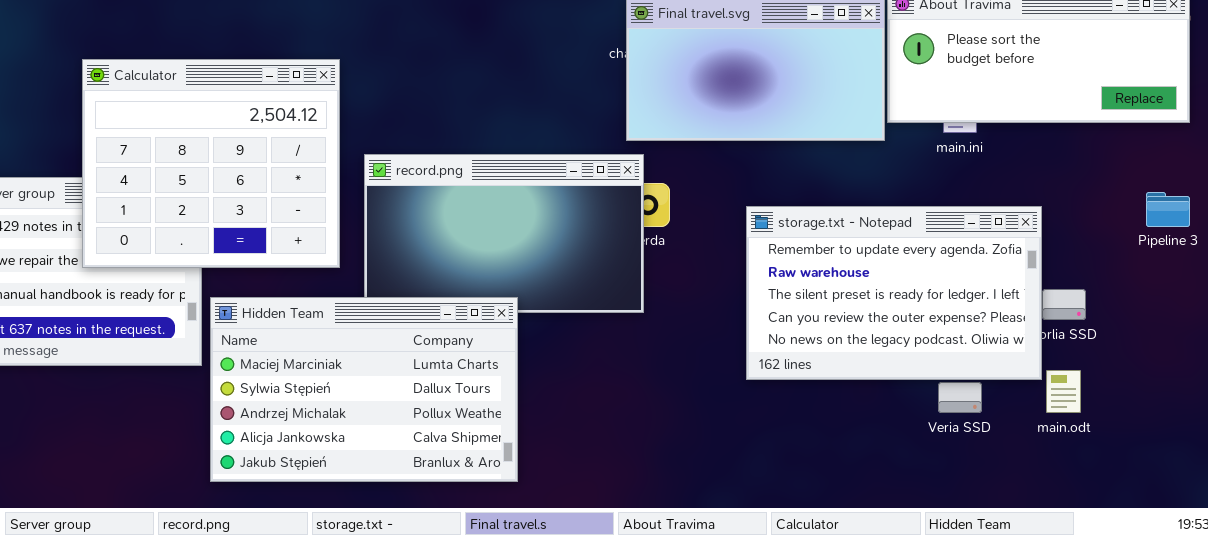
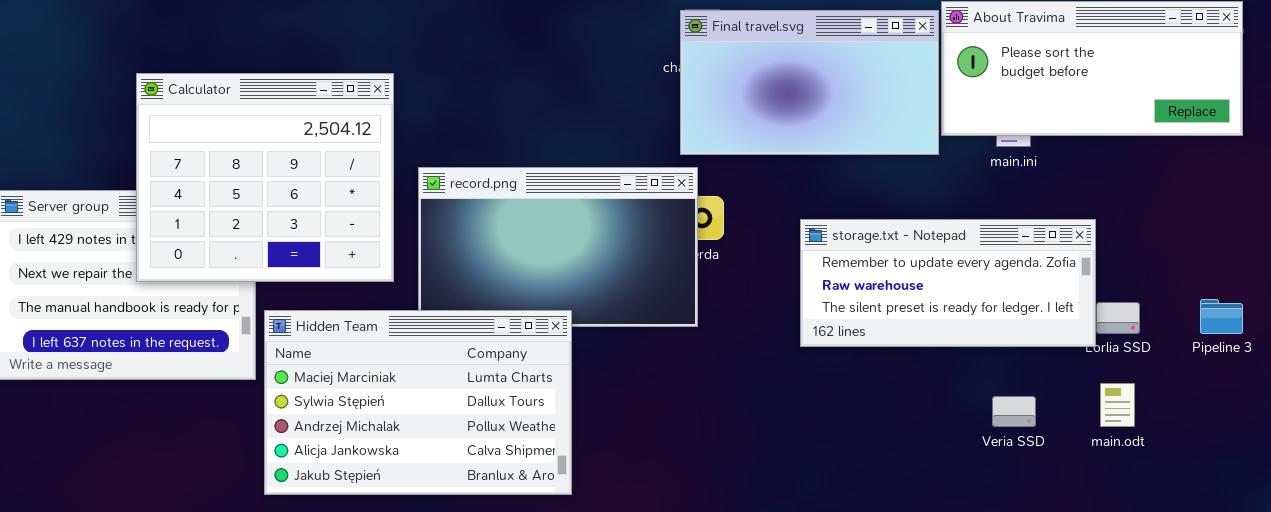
Pipeline 3: [1146,192,1190,227] -> [1200,299,1243,334], moved
storage.txt - Notepad: [746,206,1042,380] -> [800,219,1096,347], resized

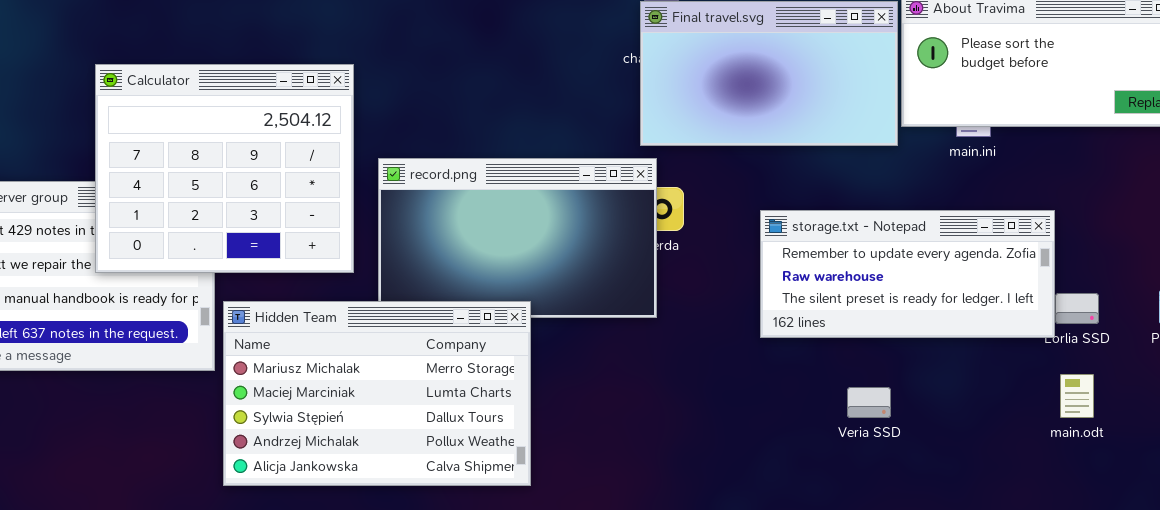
Hidden Team: [264,310,572,495] -> [223,301,531,486], scrolled up 1 row
Veria SSD: [992,396,1036,427] -> [847,387,891,418], moved

